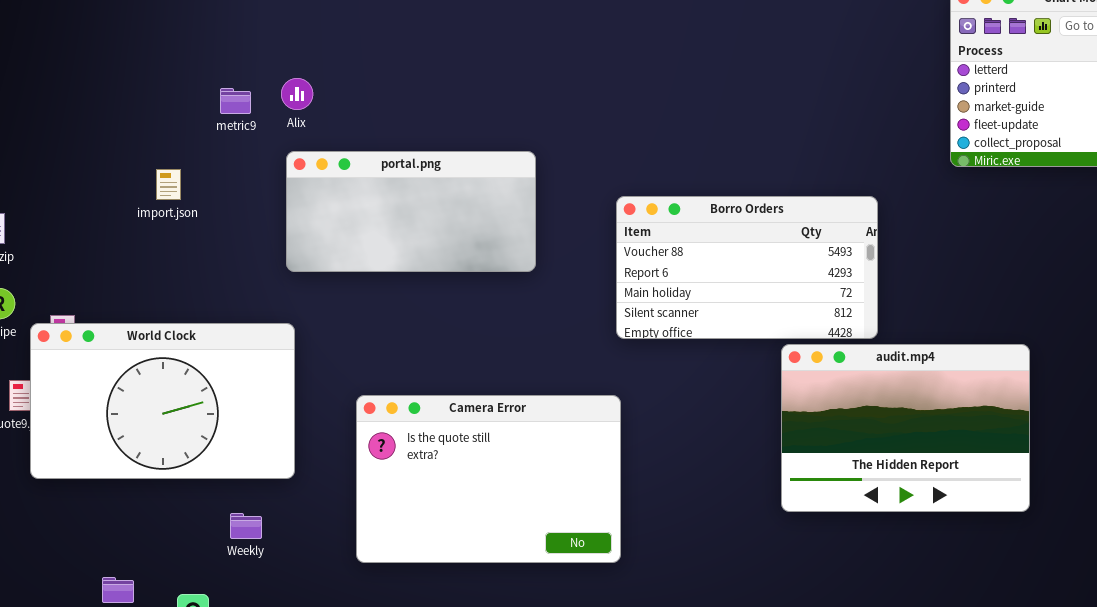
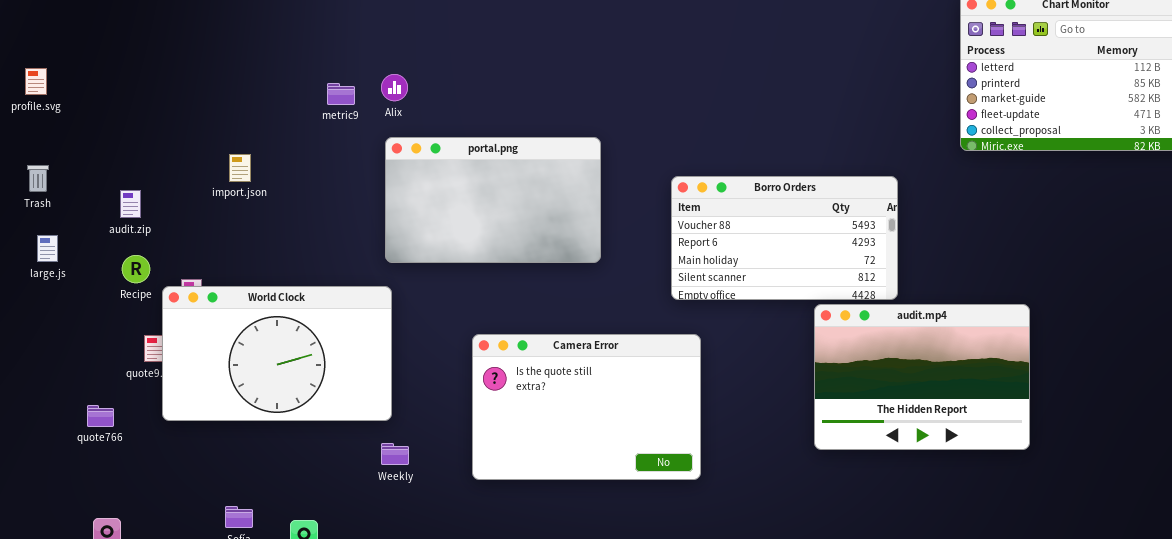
portal.png: [286,151,536,272] -> [385,137,601,263], resized
import.json: [156,169,181,200] -> [229,154,251,182], moved
Camera Error: [356,395,621,563] -> [472,334,701,480], moved
Weekly: [230,513,262,539] -> [381,443,409,465], moved

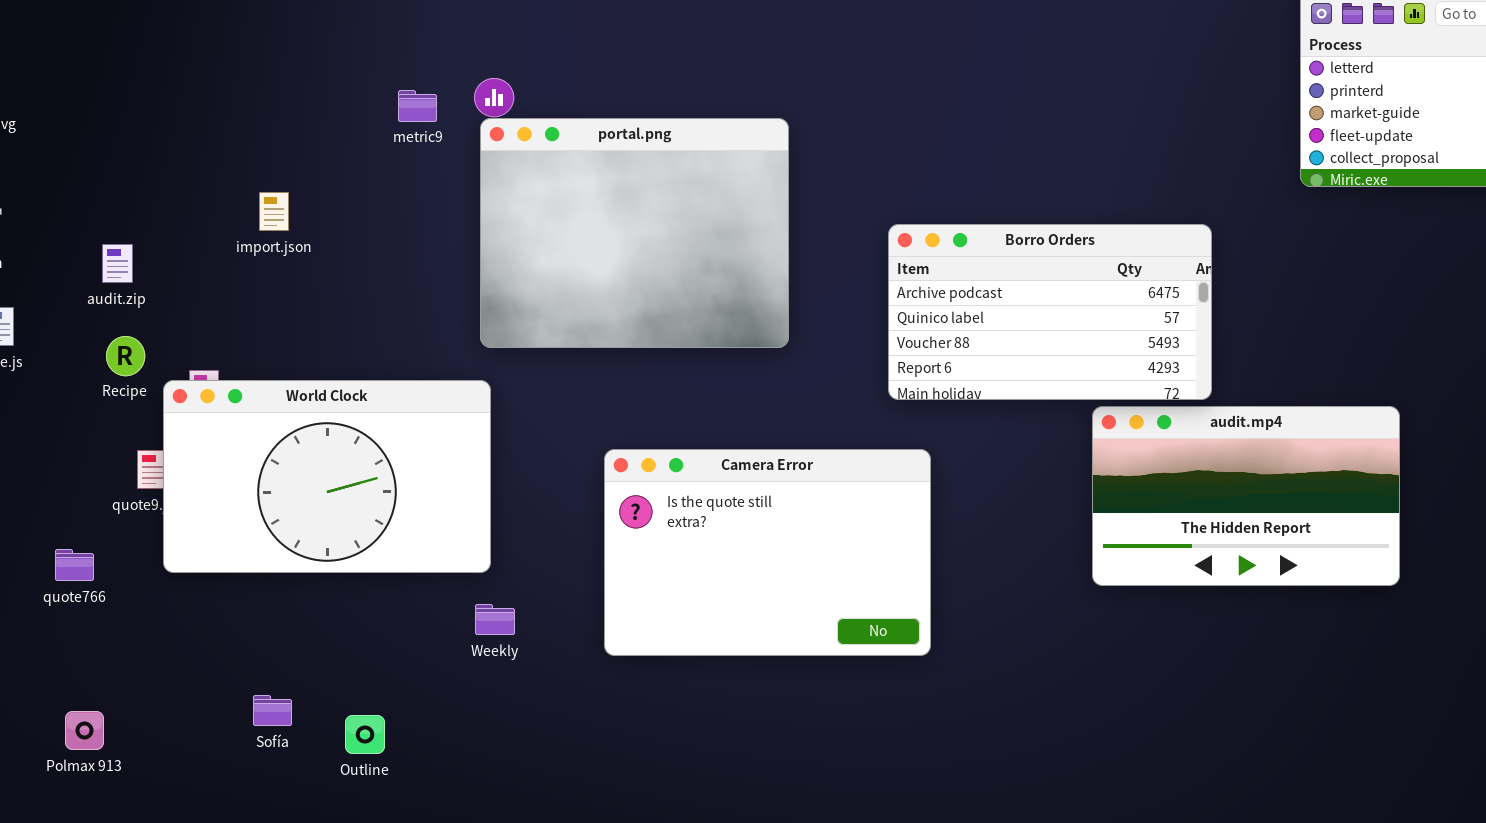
portal.png: [385,137,601,263] -> [480,118,789,348], resized
Borro Orders: [671,176,898,300] -> [888,224,1212,400], scrolled up 2 rows
audit.mp4: [814,304,1030,450] -> [1092,406,1400,586], resized

